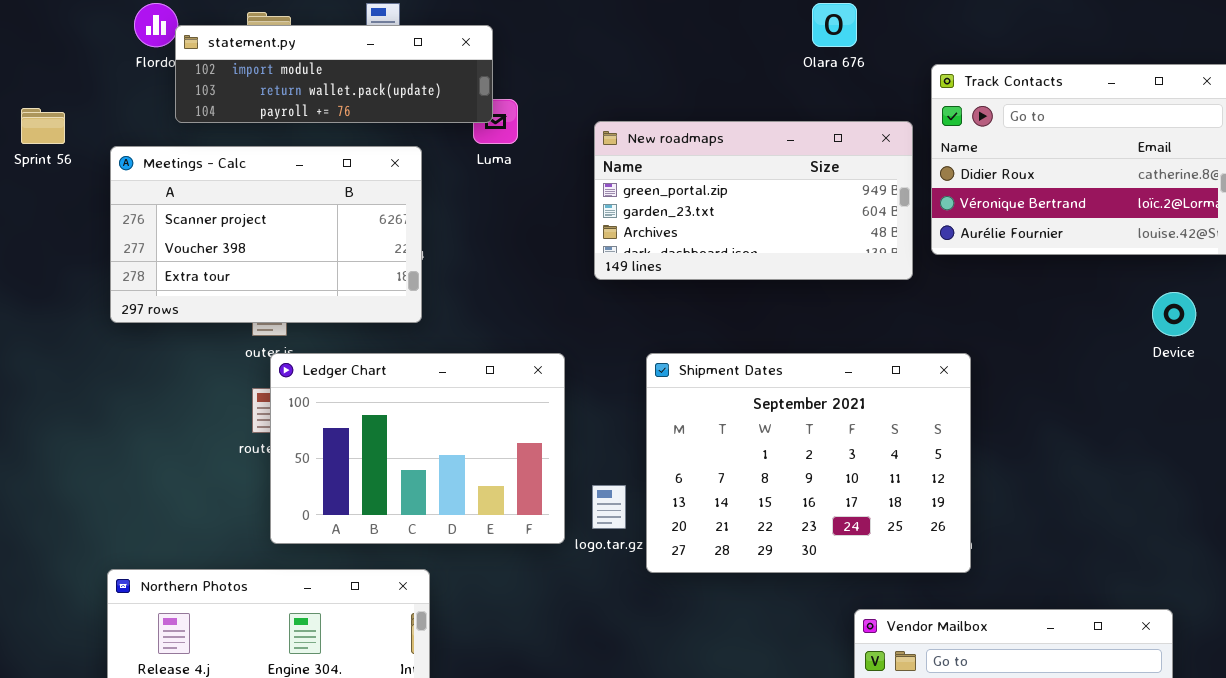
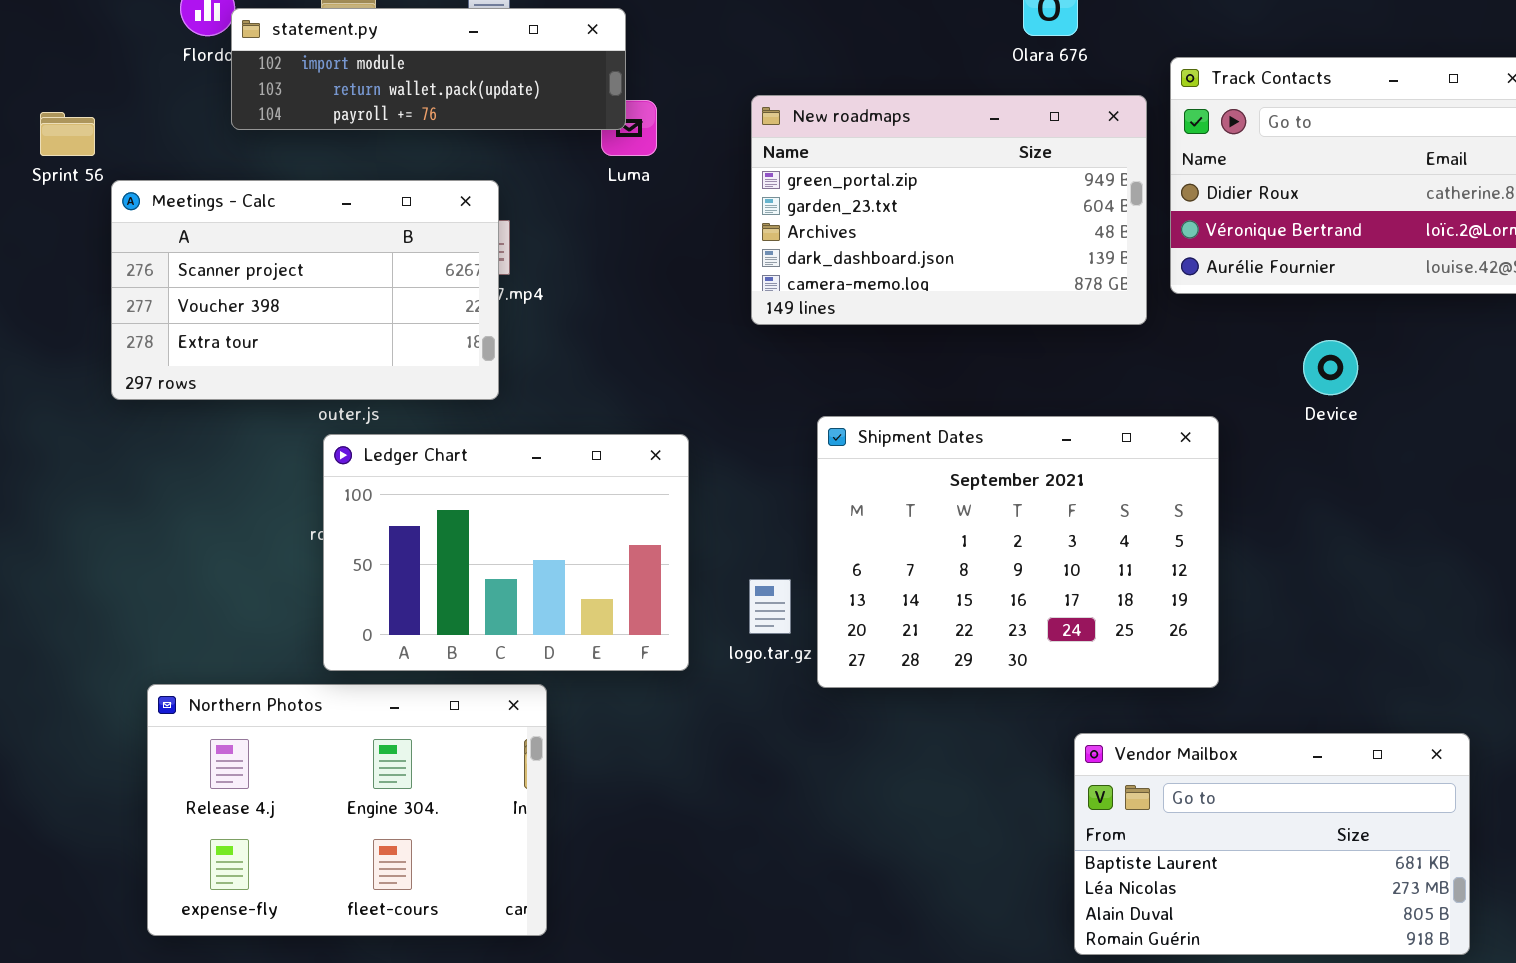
New roadmaps: [594,121,913,280] -> [751,95,1147,325], resized
Meetings - Calc: [110,146,422,323] -> [111,180,499,400], moved
Device: [1152,292,1196,336] -> [1303,340,1358,395], moved
Ledger Chart: [270,353,565,544] -> [323,434,689,671], moved

